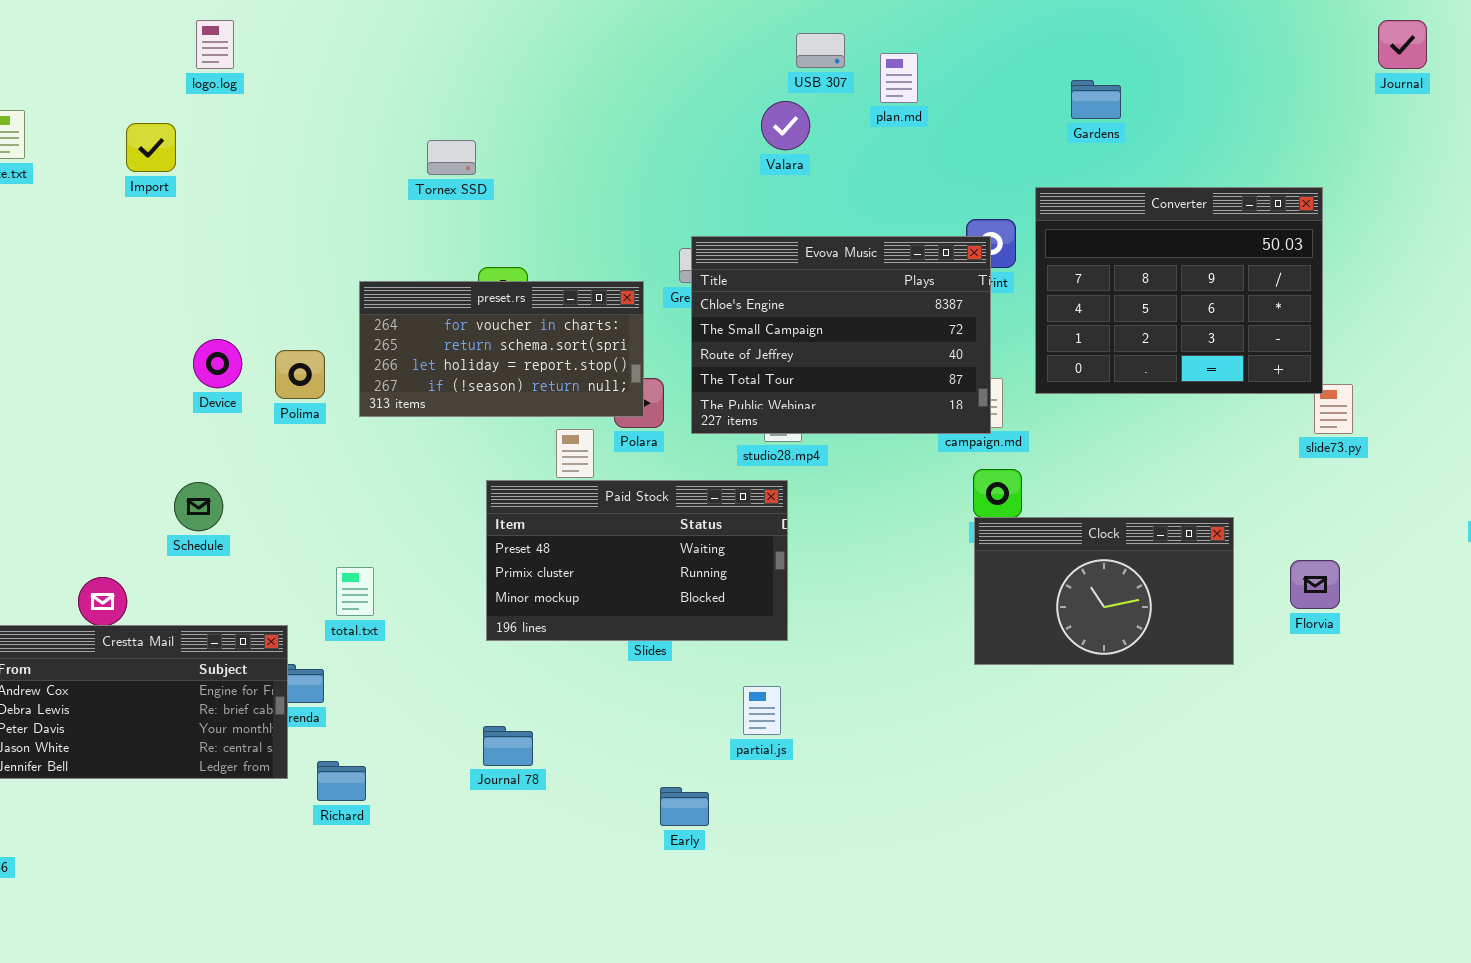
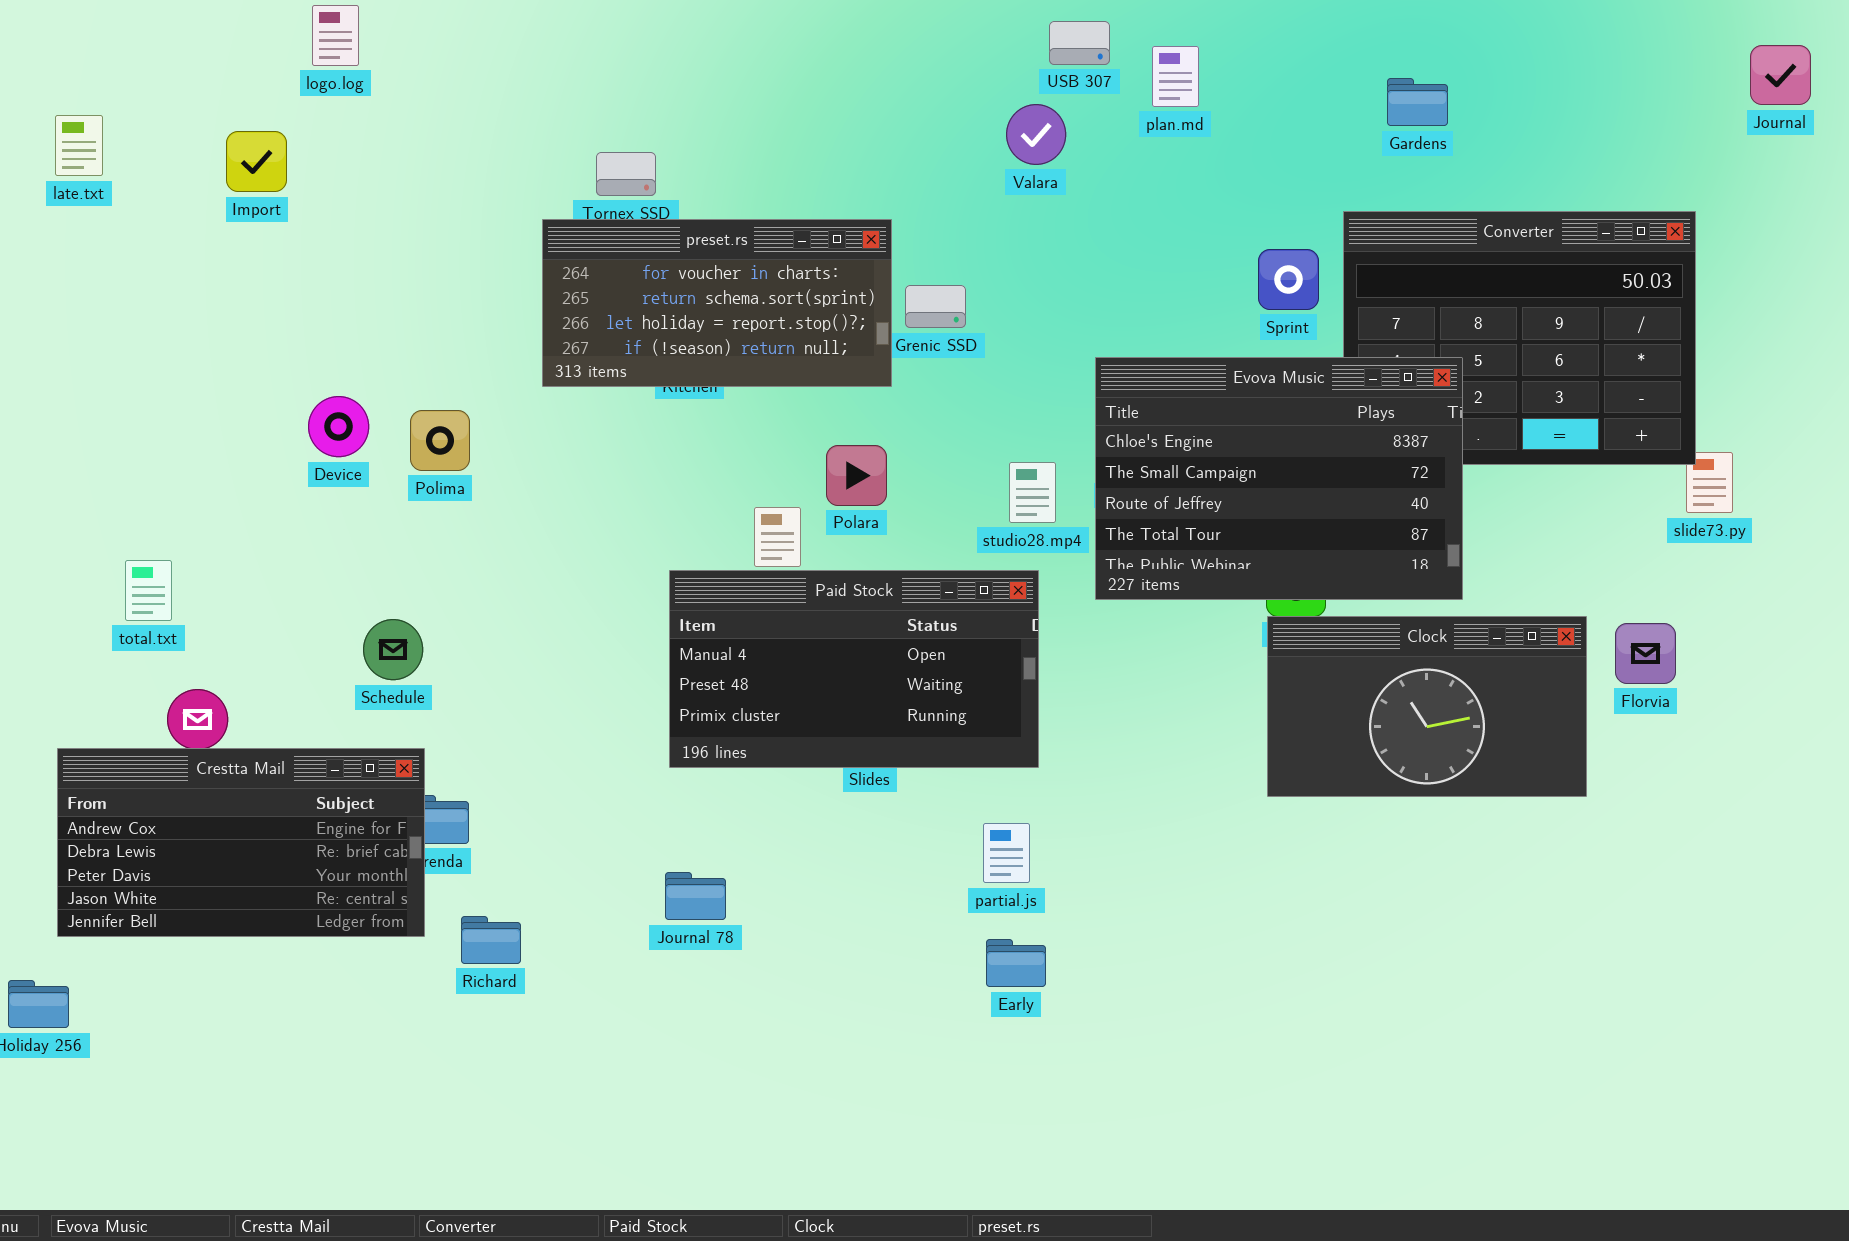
Journal: [1378,20,1427,69] -> [1750,45,1811,105], moved
Evova Music: [691,236,991,434] -> [1095,357,1463,600], moved
preset.rs: [359,281,644,417] -> [542,219,892,387], moved
Paid Stock: [486,480,788,641] -> [669,570,1039,768], scrolled up 1 row
Schedule: [174,482,223,531] -> [363,619,423,680], moved
Florvia: [1290,560,1340,609] -> [1615,623,1676,684], moved
total.txt: [336,567,374,616] -> [125,560,172,621], moved
Early: [660,787,709,826] -> [986,939,1046,987], moved

